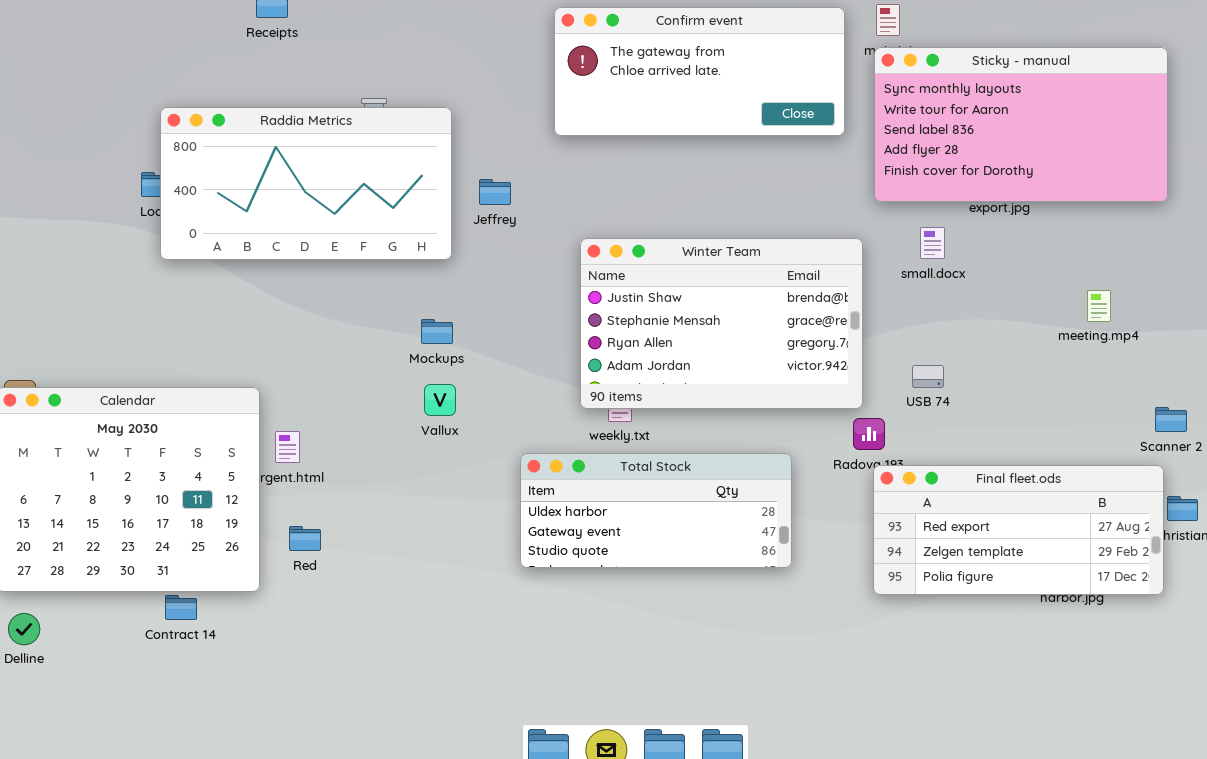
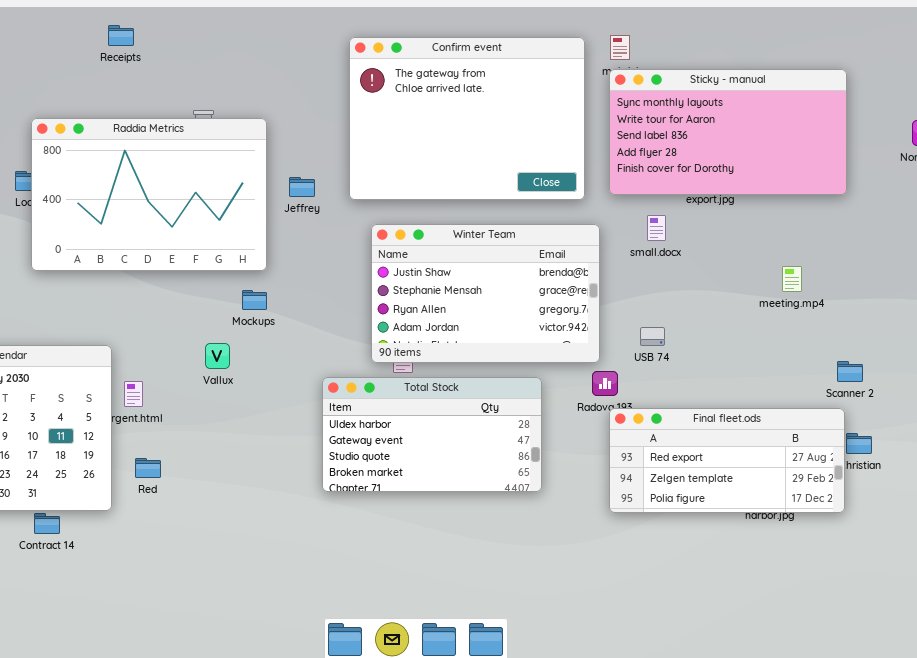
Confirm event: [554,7,845,136] -> [349,37,585,200], resized
Raddia Metrics: [160,107,452,260] -> [31,118,267,271], resized
Vallux: [424,384,456,416] -> [205,343,230,369], moved
Total Stock: [520,453,792,568] -> [322,377,542,492], resized

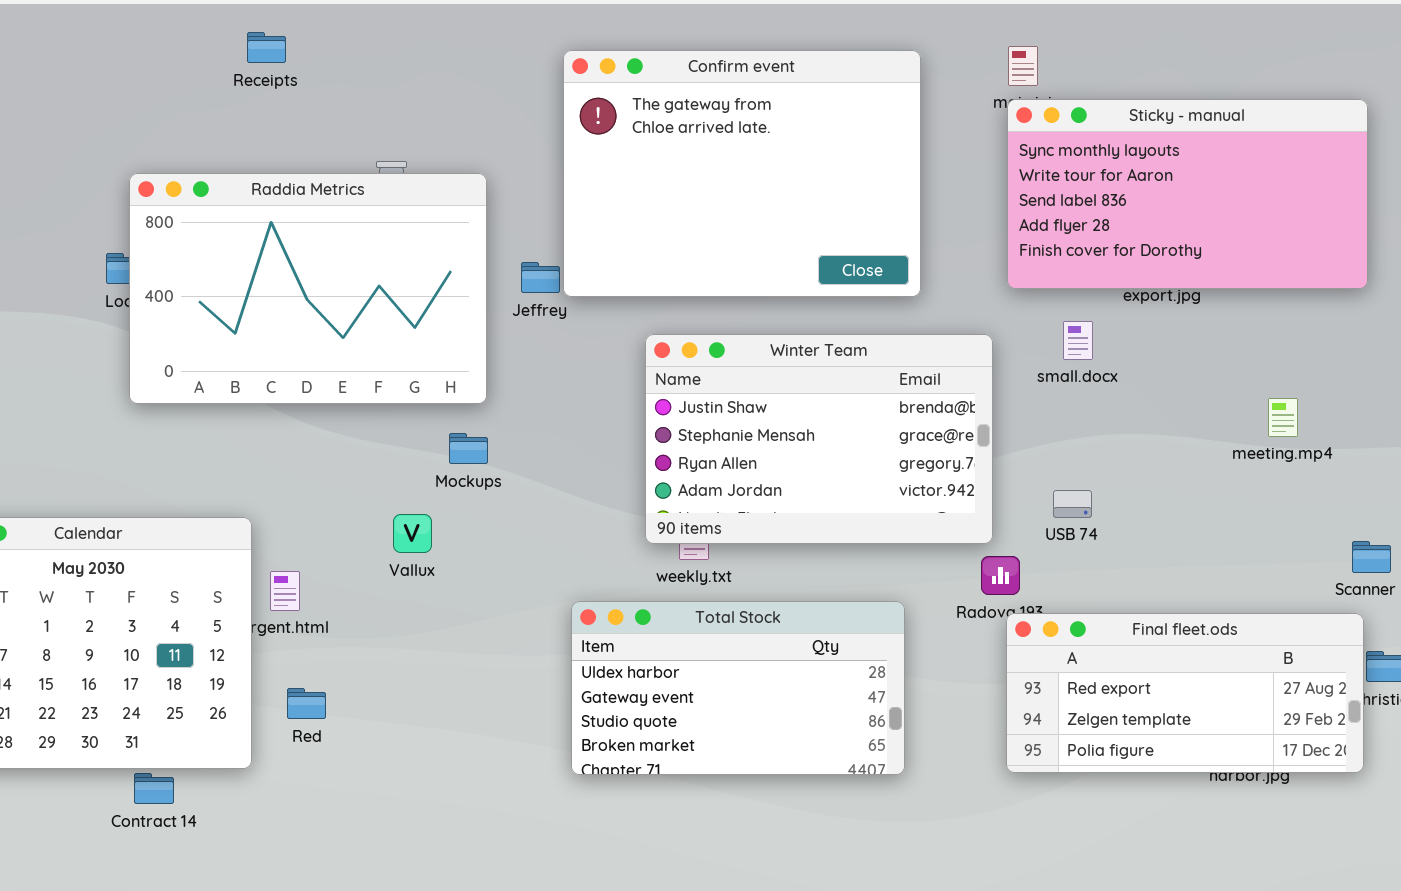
Confirm event: [349,37,585,200] -> [563,50,921,297], moved
Total Stock: [322,377,542,492] -> [571,601,905,775], moved

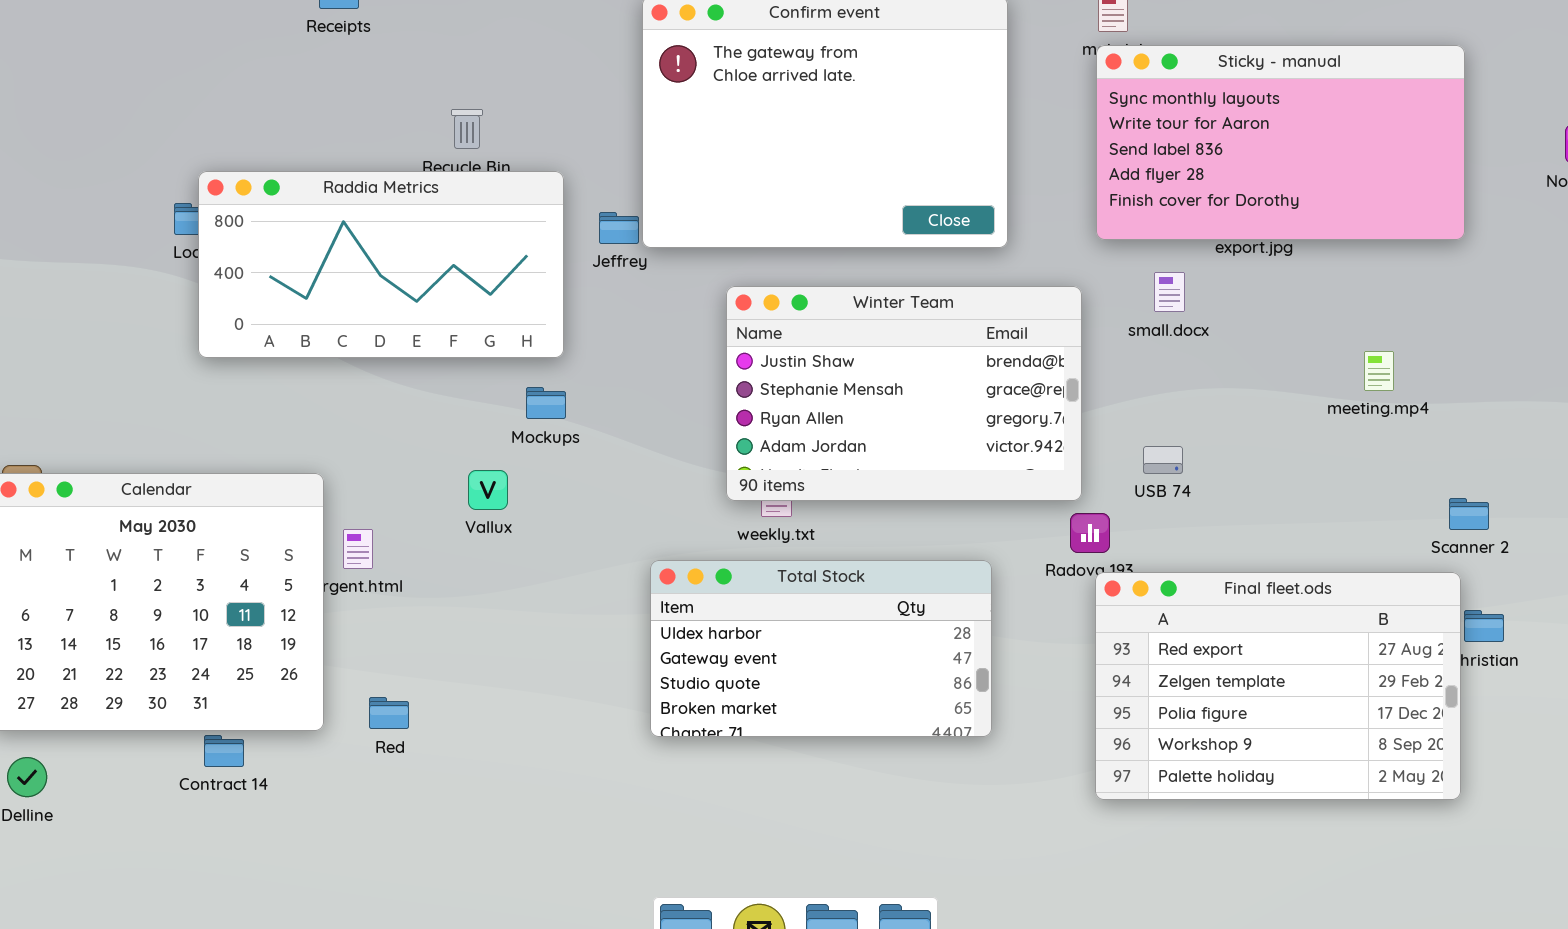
Raddia Metrics: [129,173,487,404] -> [198,171,564,358], resized
Final fleet.ods: [1006,613,1364,773] -> [1095,572,1461,800], resized
Red: [287,688,326,719] -> [369,697,409,729], moved

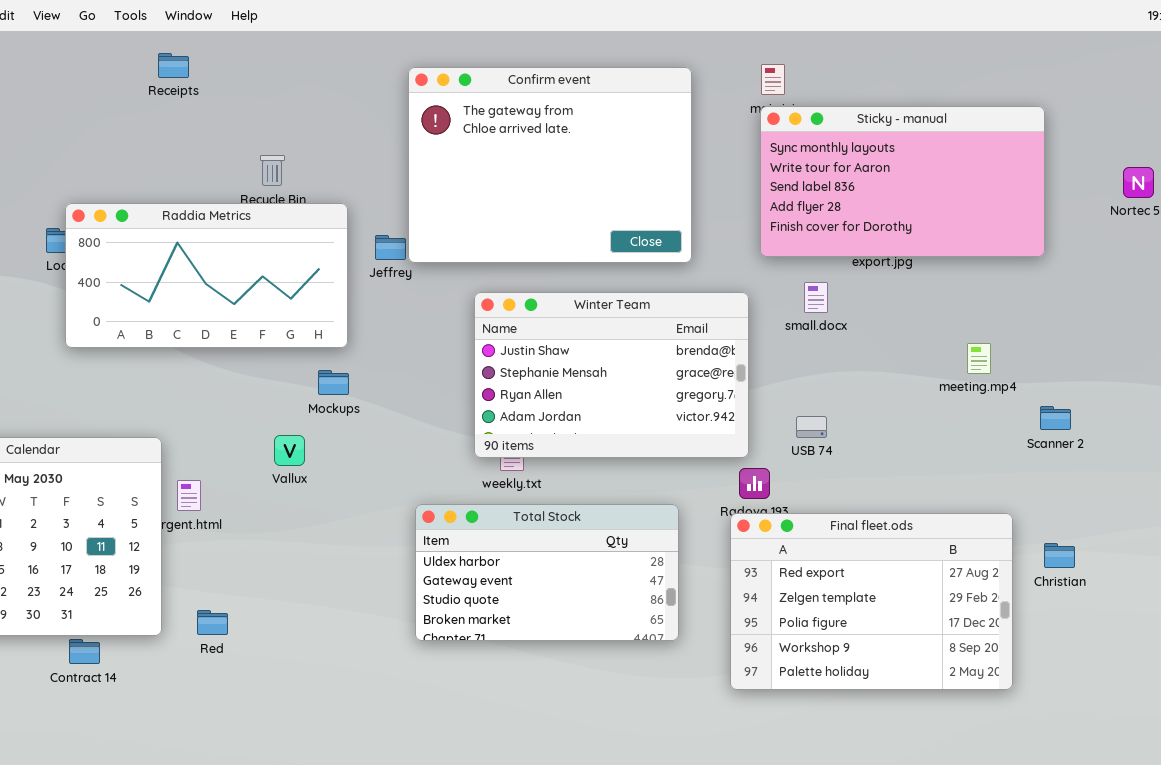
Scanner 2: [1449,498,1489,530] -> [1040,406,1071,430], moved
Final fleet.ods: [1095,572,1461,800] -> [730,513,1013,690], moved

